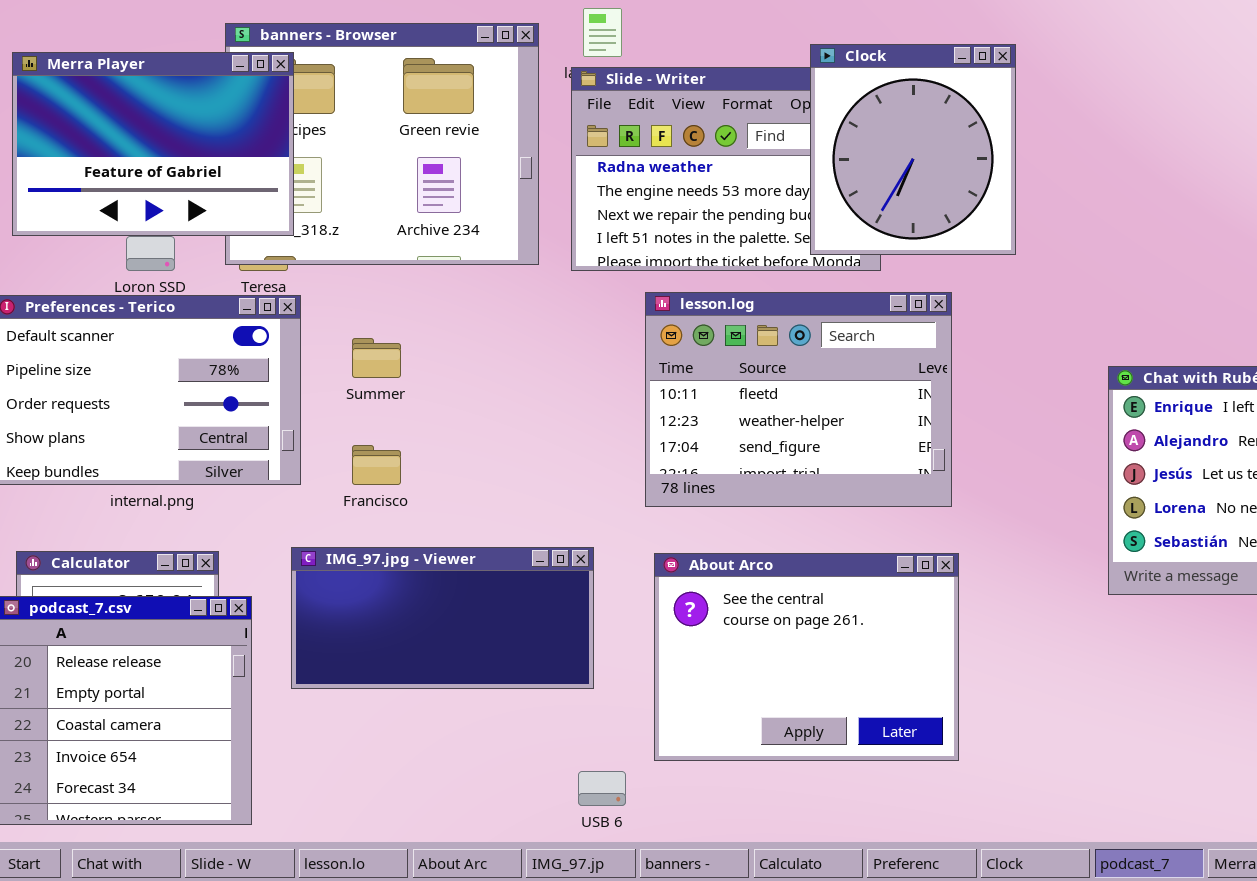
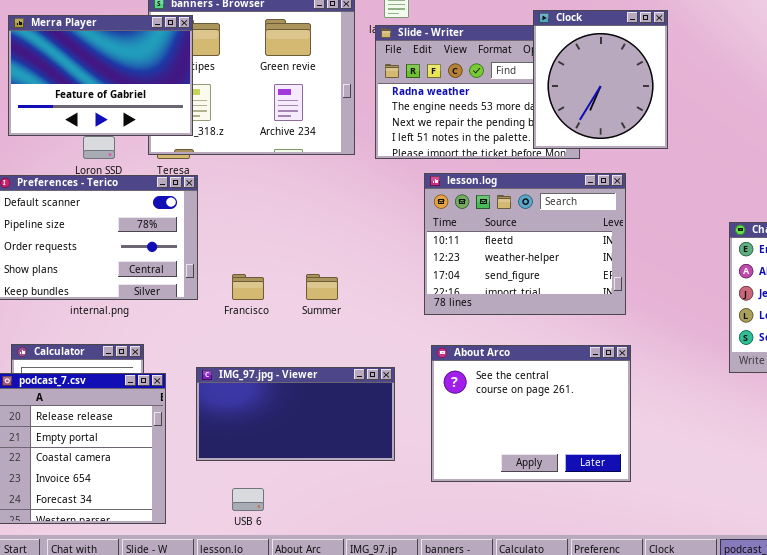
Summer: [352,338,401,378] -> [306,274,338,300], moved
IMG_97.jpg - Viewer: [291,547,594,689] -> [196,367,395,461], moved
USB 6: [578,771,626,806] -> [232,488,264,511], moved

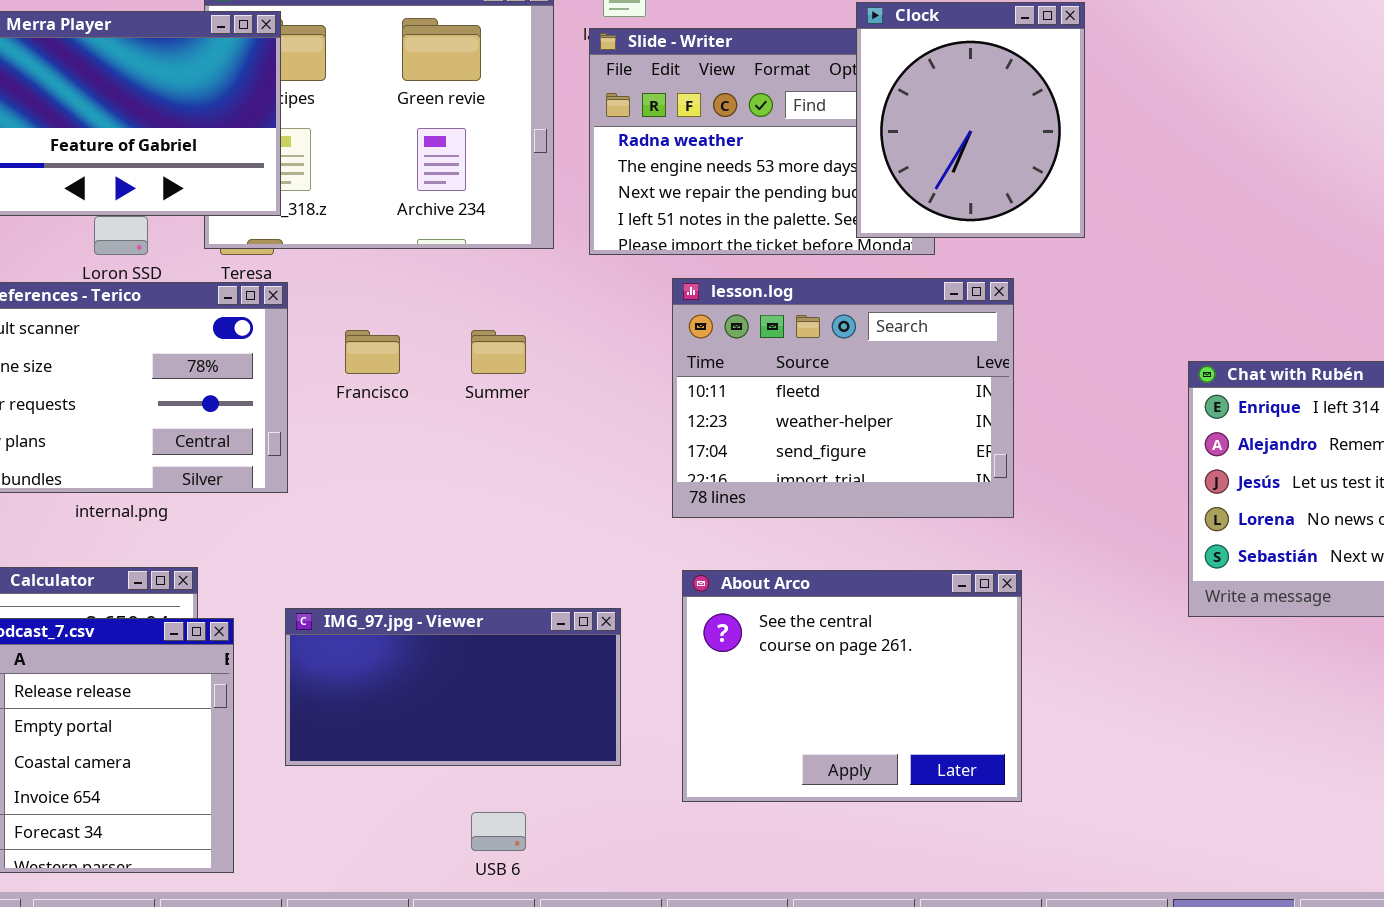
Francisco: [232,274,264,300] -> [345,330,400,374], moved
Summer: [306,274,338,300] -> [471,330,526,374], moved
USB 6: [232,488,264,511] -> [471,812,526,851], moved

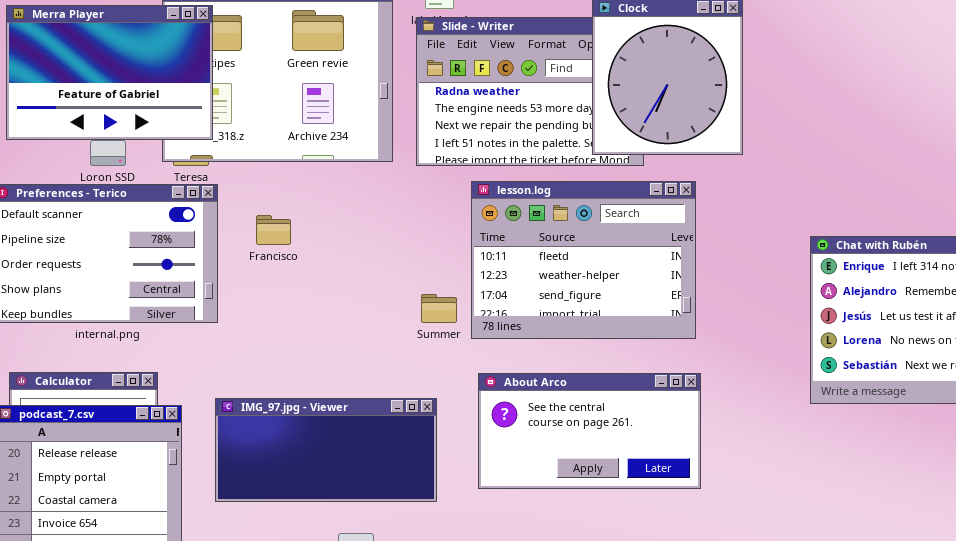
Summer: [471,330,526,374] -> [421,294,457,323], moved
About Arco: [682,570,1022,802] -> [478,373,701,489], resized

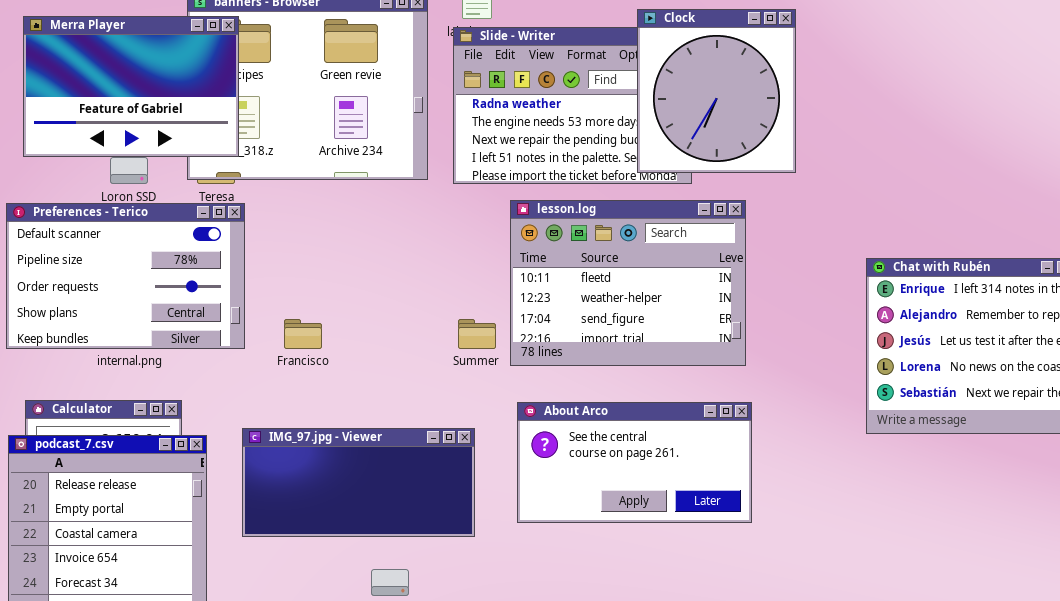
Francisco: [256,215,291,245] -> [284,319,322,349], moved

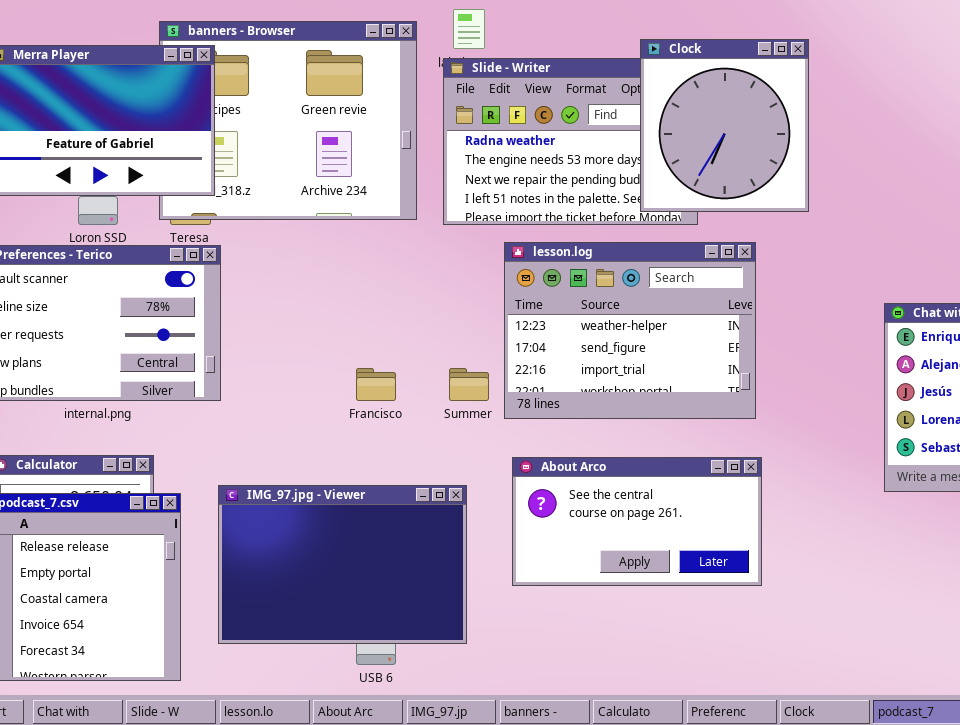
lesson.log: [510,200,746,366] -> [504,242,756,419], scrolled down 1 row
Francisco: [284,319,322,349] -> [356,368,396,401], moved
IMG_97.jpg - Viewer: [242,428,475,537] -> [218,485,467,644], resized

